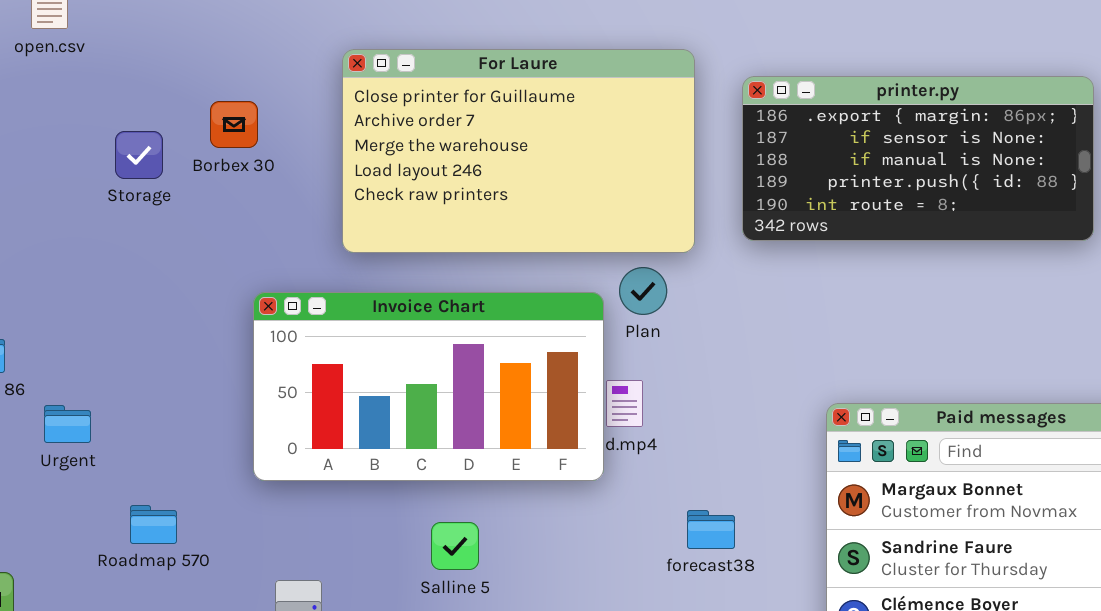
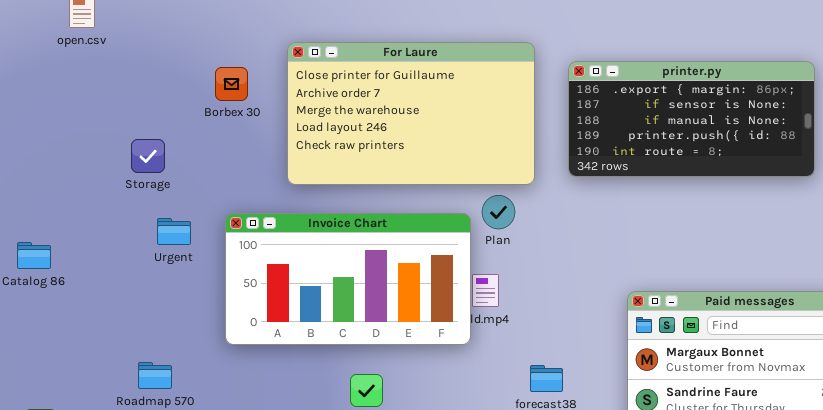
Borbex 30: [210,101,258,148] -> [215,67,248,101], moved
Storage: [115,131,163,179] -> [131,139,165,173], moved
Urgent: [44,405,91,443] -> [157,218,191,245], moved

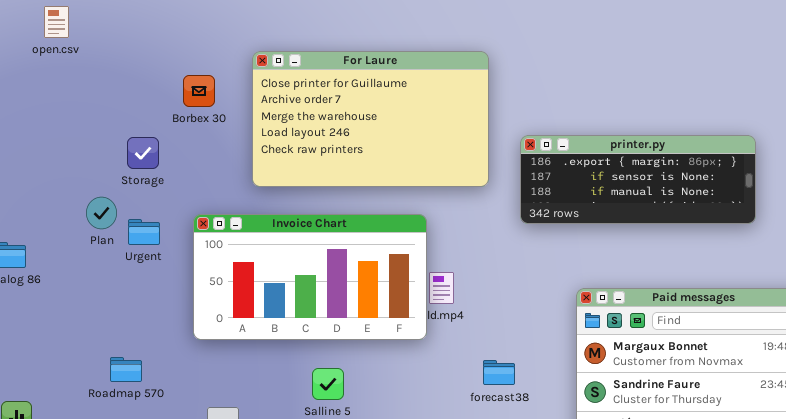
printer.py: [568,61,815,177] -> [520,135,756,224], moved, resized
Storage: [131,139,165,173] -> [127,137,159,169], moved
Plan: [482,195,515,229] -> [86,197,117,229], moved

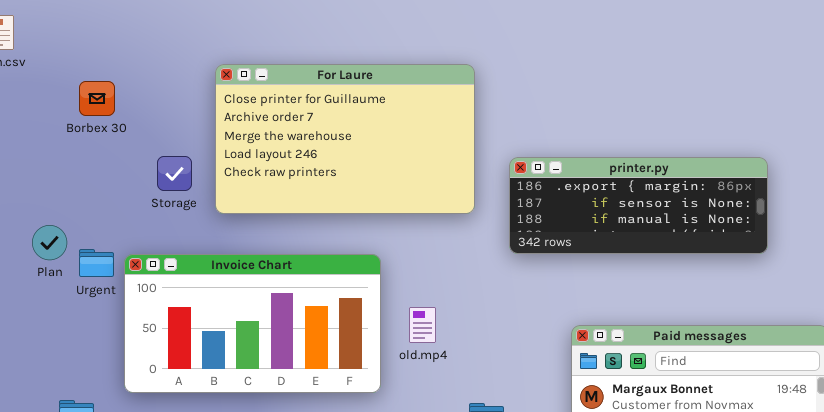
Borbex 30: [183,75,215,107] -> [79,81,115,116], moved
Storage: [127,137,159,169] -> [157,156,192,191], moved
Invoice Chart: [193,214,427,340] -> [124,254,381,393], moved

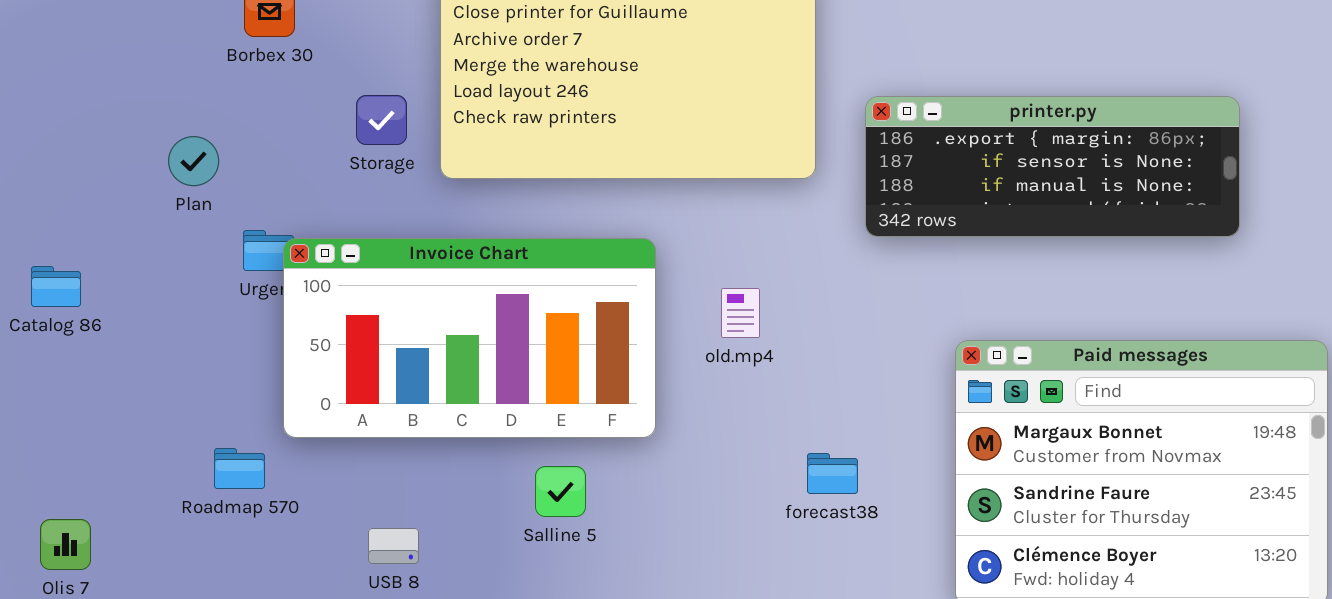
Plan: [32,225,67,260] -> [168,136,219,186], moved
Invoice Chart: [124,254,381,393] -> [283,238,656,438], moved
old.mp4: [409,307,436,343] -> [721,288,760,338], moved

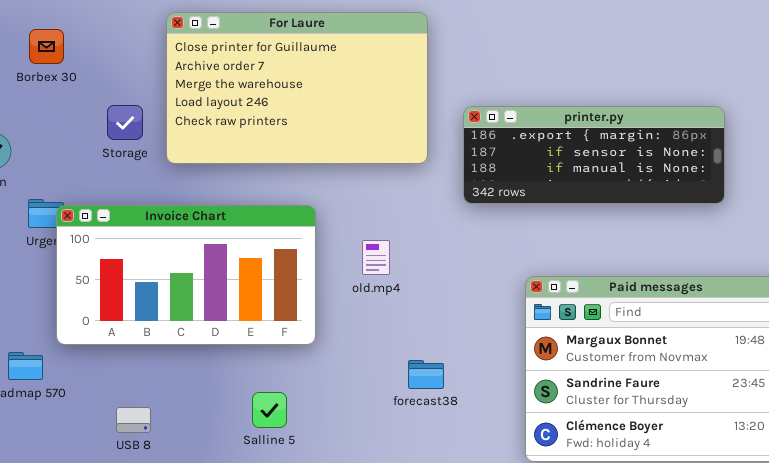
forecast38: [807,453,858,494] -> [408,360,444,389], moved
Salline 5: [535,466,586,517] -> [252,392,287,428], moved

